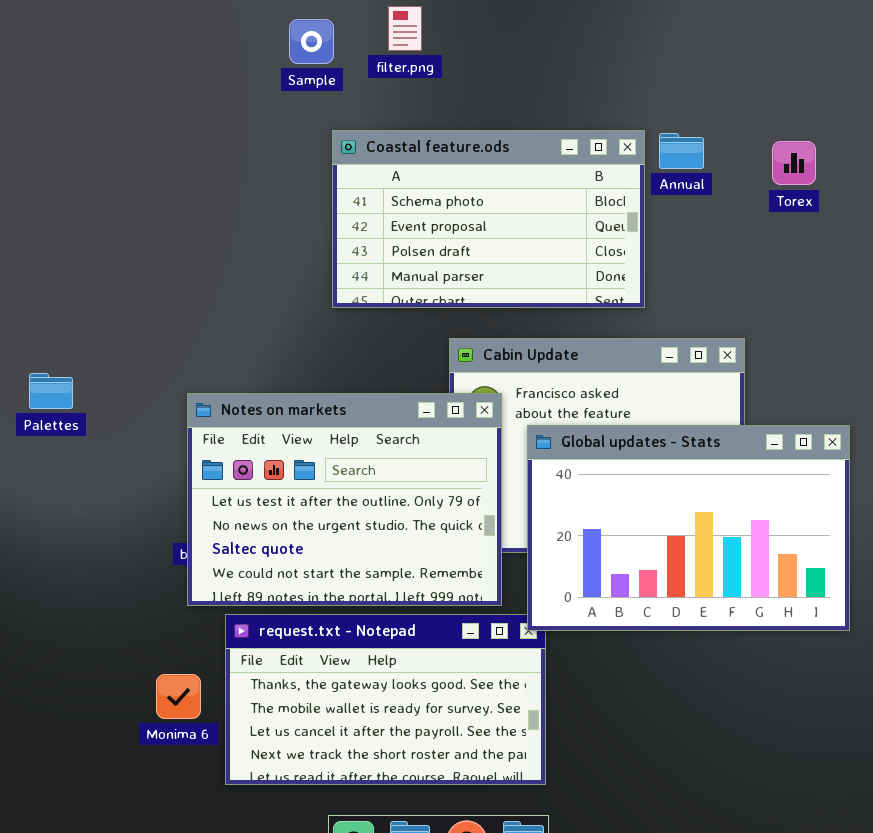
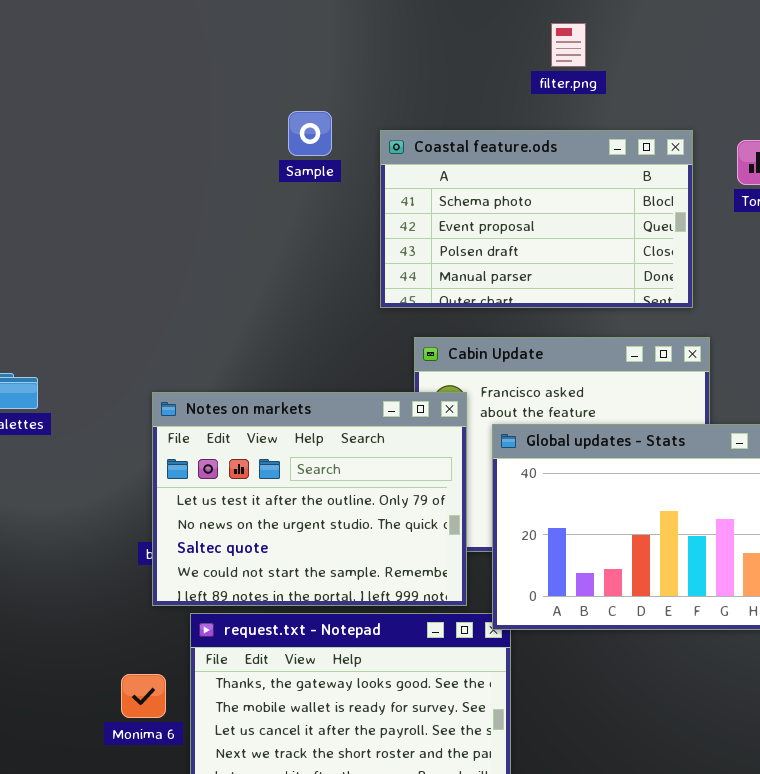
filter.png: [388,6,422,51] -> [551,23,586,67], moved
Sample: [289,19,334,64] -> [288,111,332,156], moved
Coastal feature.ods: [332,130,645,308] -> [380,130,693,308], moved

